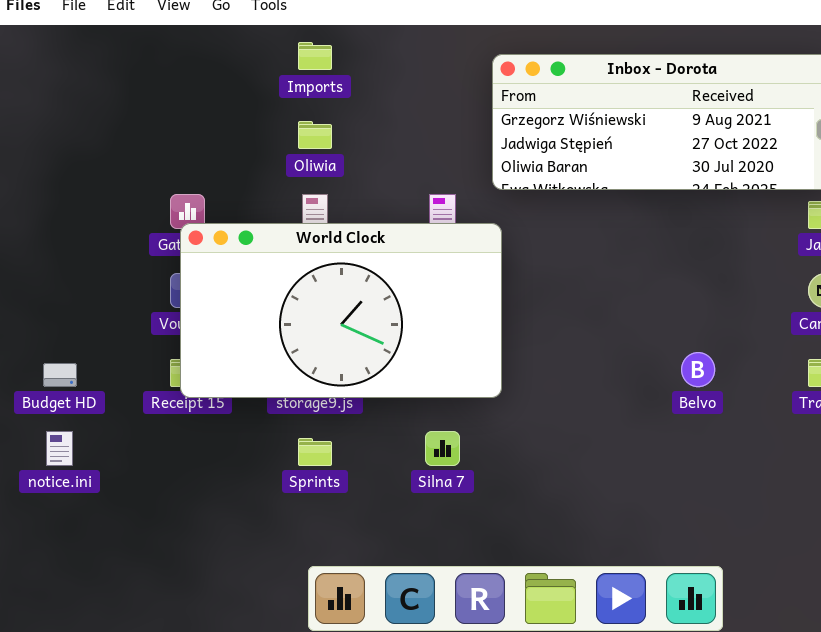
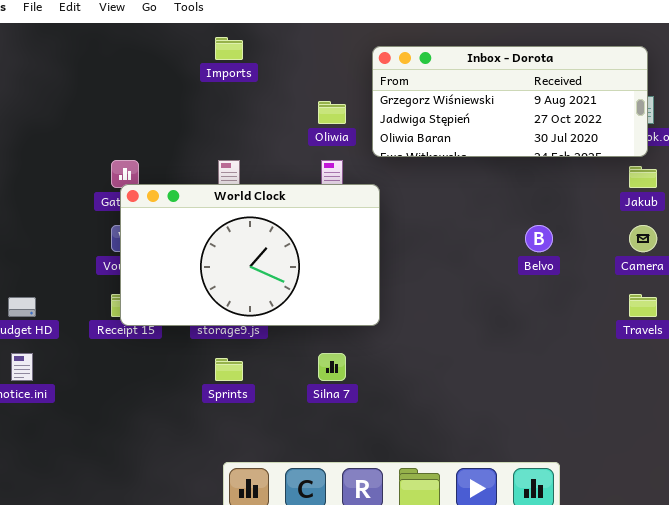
Oliwia: [298,121,332,149] -> [318,101,346,124], moved
Belvo: [681,352,715,387] -> [525,225,553,252], moved

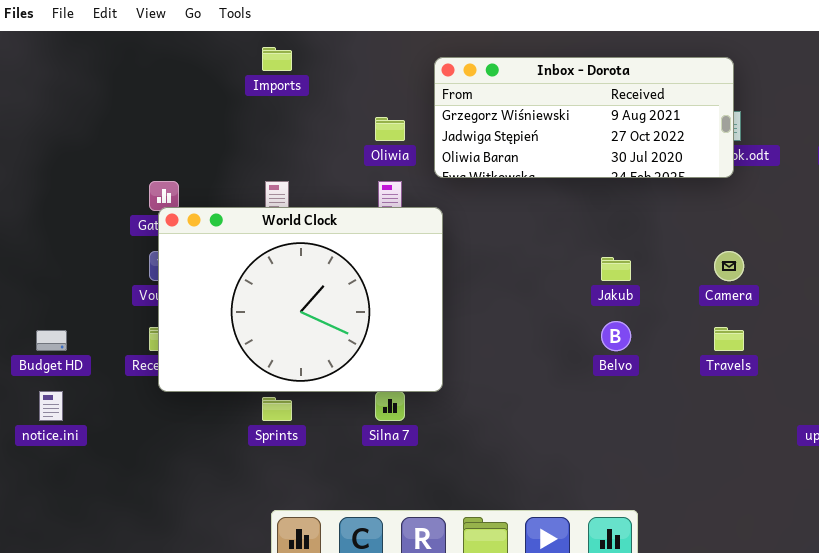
Jakub: [629,166,657,188] -> [601,257,631,281], moved
World Clock: [120,184,380,326] -> [158,207,443,392], resized
Belvo: [525,225,553,252] -> [601,321,631,351], moved

